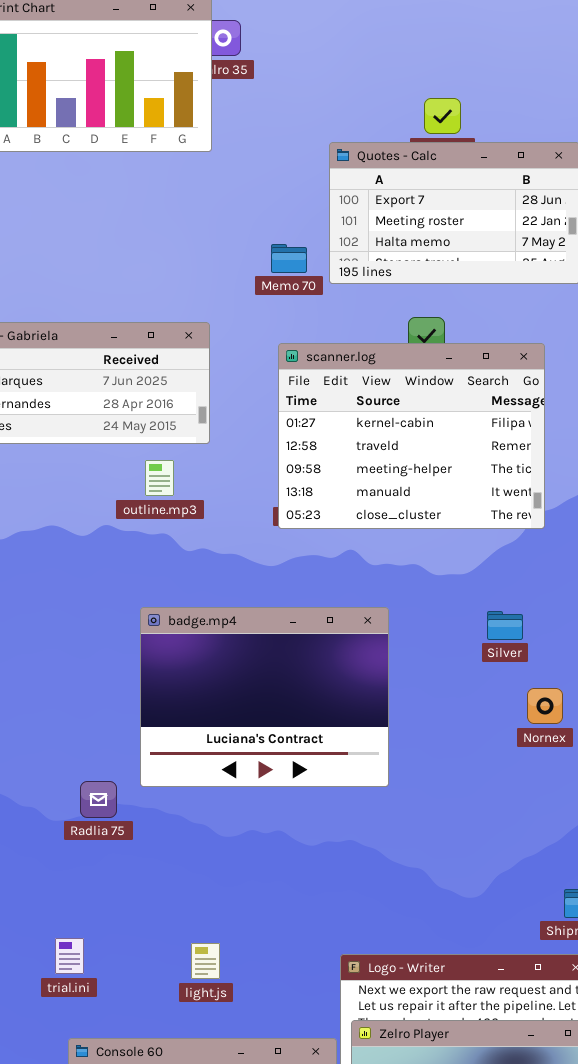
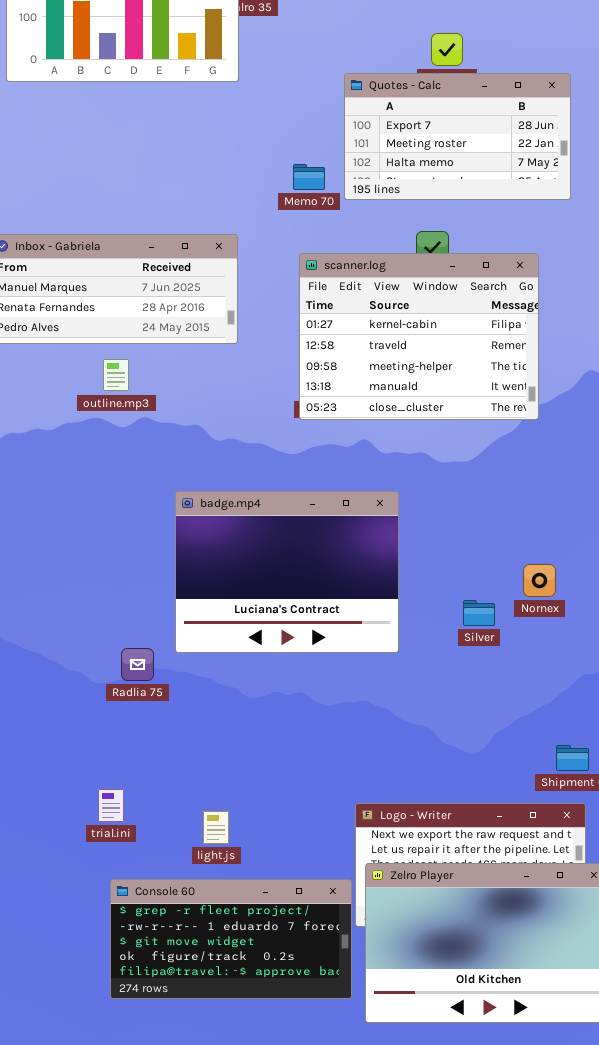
outline.mp3: [145,460,174,496] -> [103,359,129,391], moved
Silver: [487,611,523,640] -> [463,600,495,626], moved
light.js: [191,943,220,979] -> [203,811,229,844], moved

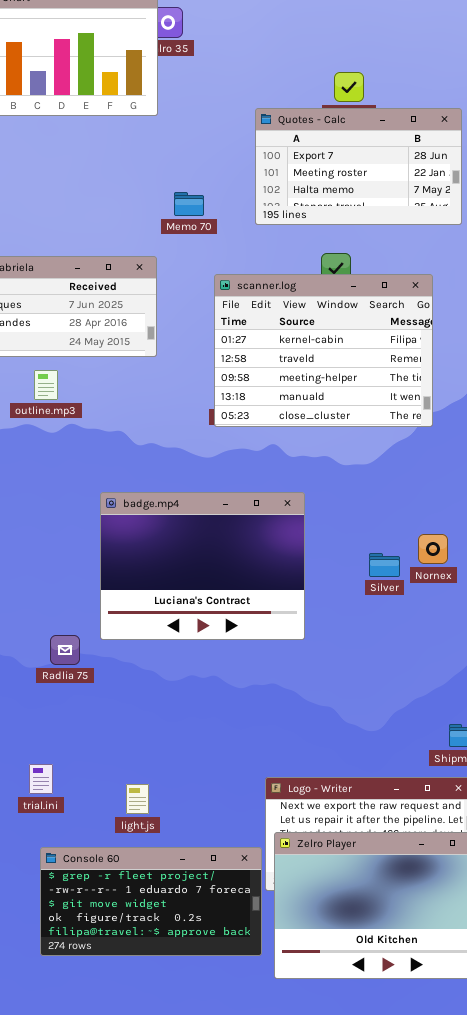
Memo 70: [293,164,325,190] -> [174,192,204,216], moved
Nornex: [523,564,556,597] -> [418,534,448,564], moved
Silver: [463,600,495,626] -> [369,553,400,577], moved

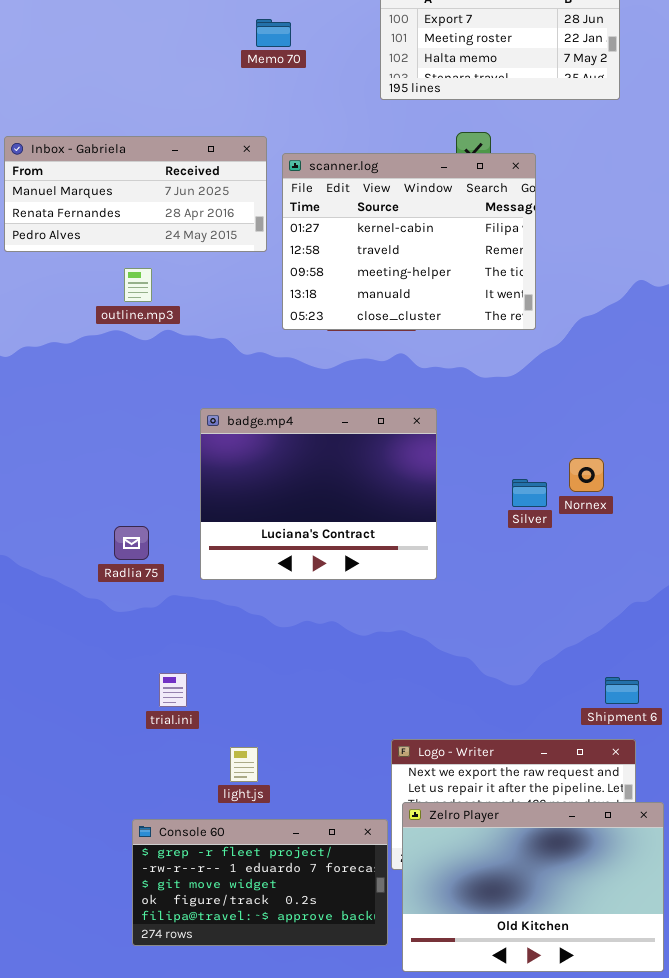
Memo 70: [174,192,204,216] -> [256,19,291,47], moved
scanner.log: [214,274,433,427] -> [282,153,536,330], moved
Radlia 75: [50,635,80,665] -> [114,526,149,560], moved
trial.ini: [29,764,53,794] -> [159,673,187,707], moved

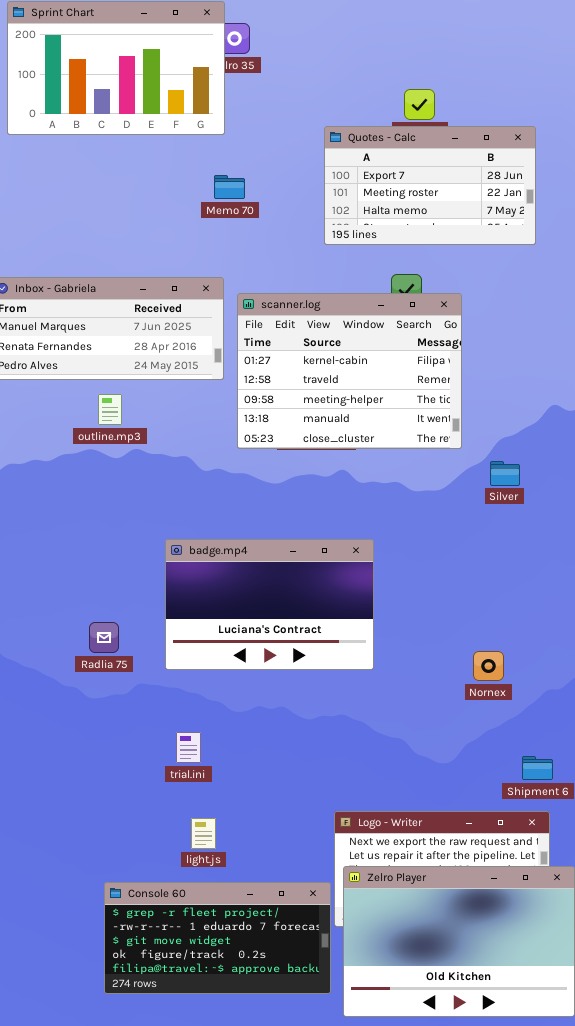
badge.mp4: [200,408,437,580] -> [165,539,374,670], resized
Nornex: [569,458,604,492] -> [473,651,504,681], moved
Silver: [512,479,547,507] -> [490,461,520,486], moved
trial.ini: [159,673,187,707] -> [176,732,201,763], moved

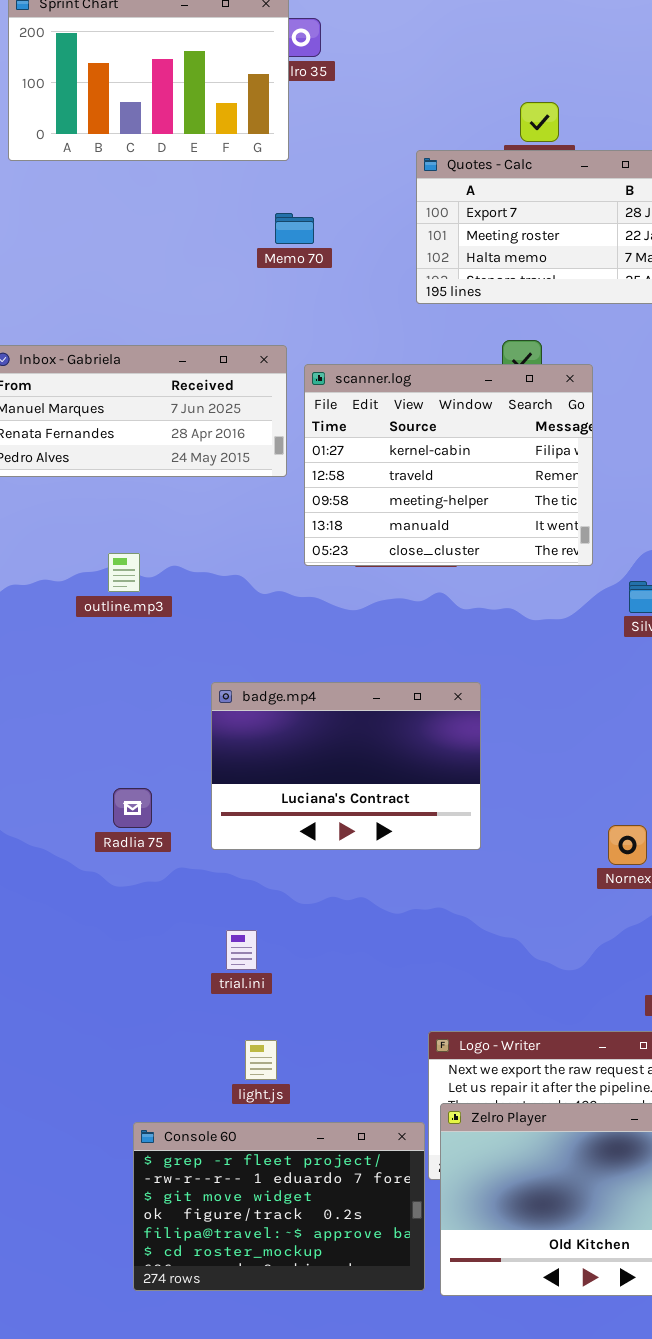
outline.mp3: [98,394,122,425] -> [108,553,140,592], moved
Console 60: [104,882,331,994] -> [133,1122,425,1291], resized

